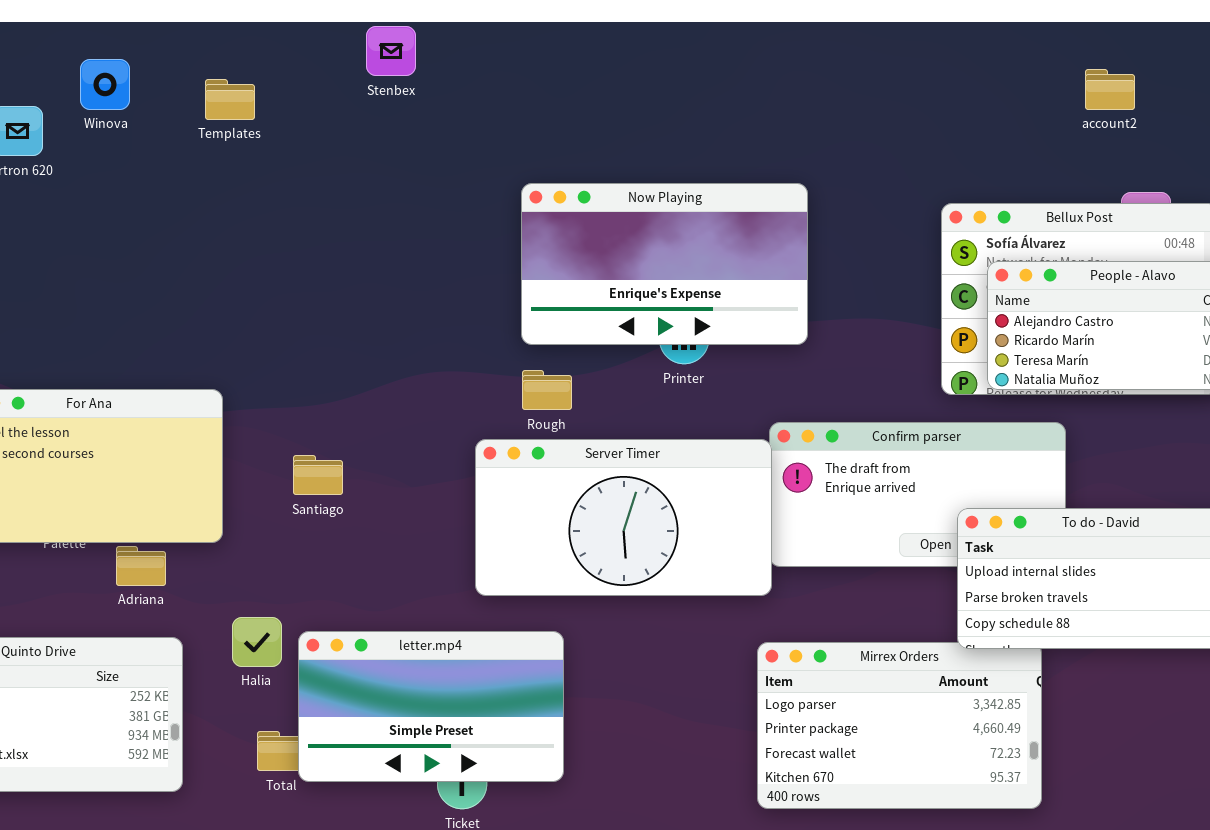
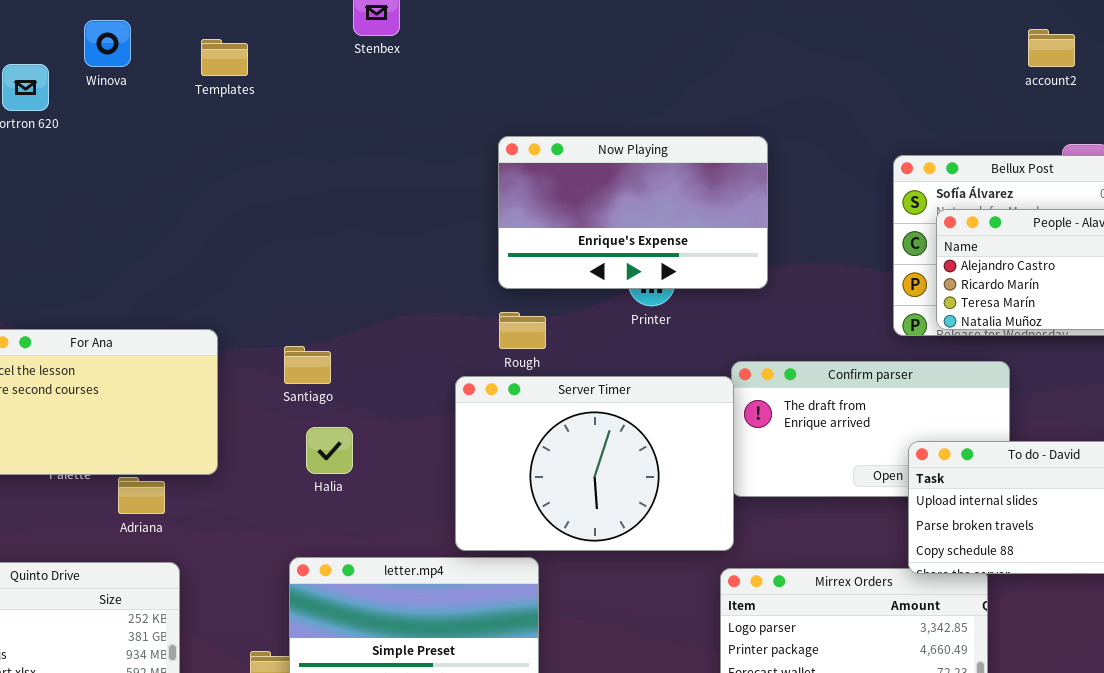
Server Timer: [475,439,772,596] -> [455,376,734,551], resized
Santiago: [293,455,343,495] -> [284,346,331,384], moved
Halia: [232,617,282,667] -> [306,427,353,474], moved

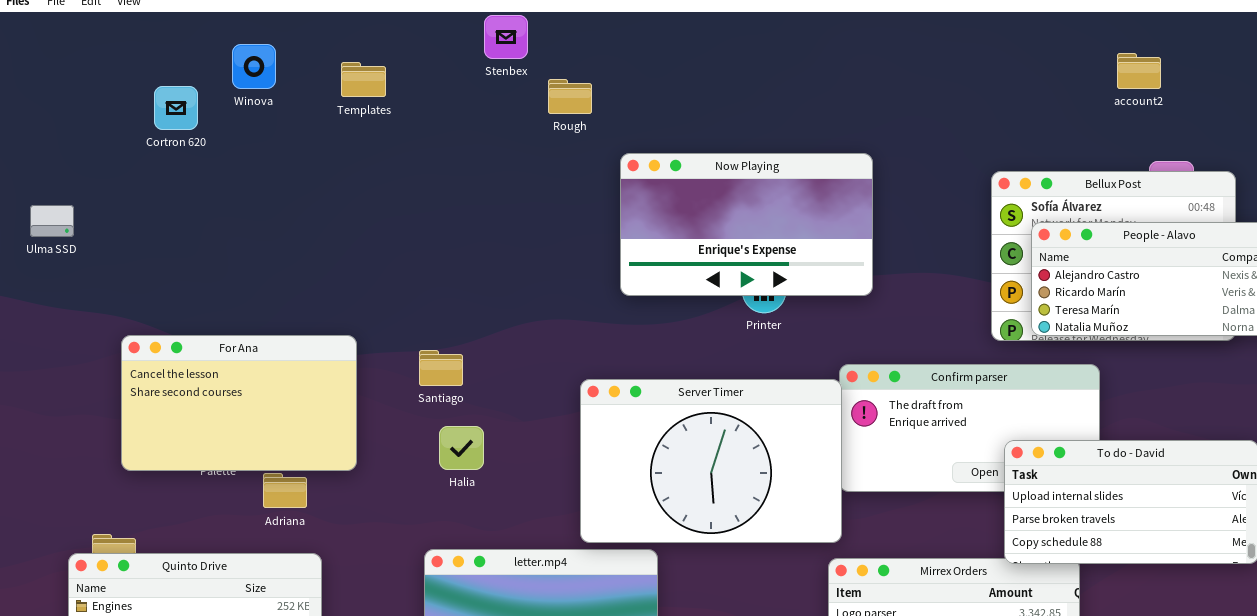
Rough: [499,312,546,349] -> [548,79,592,114], moved

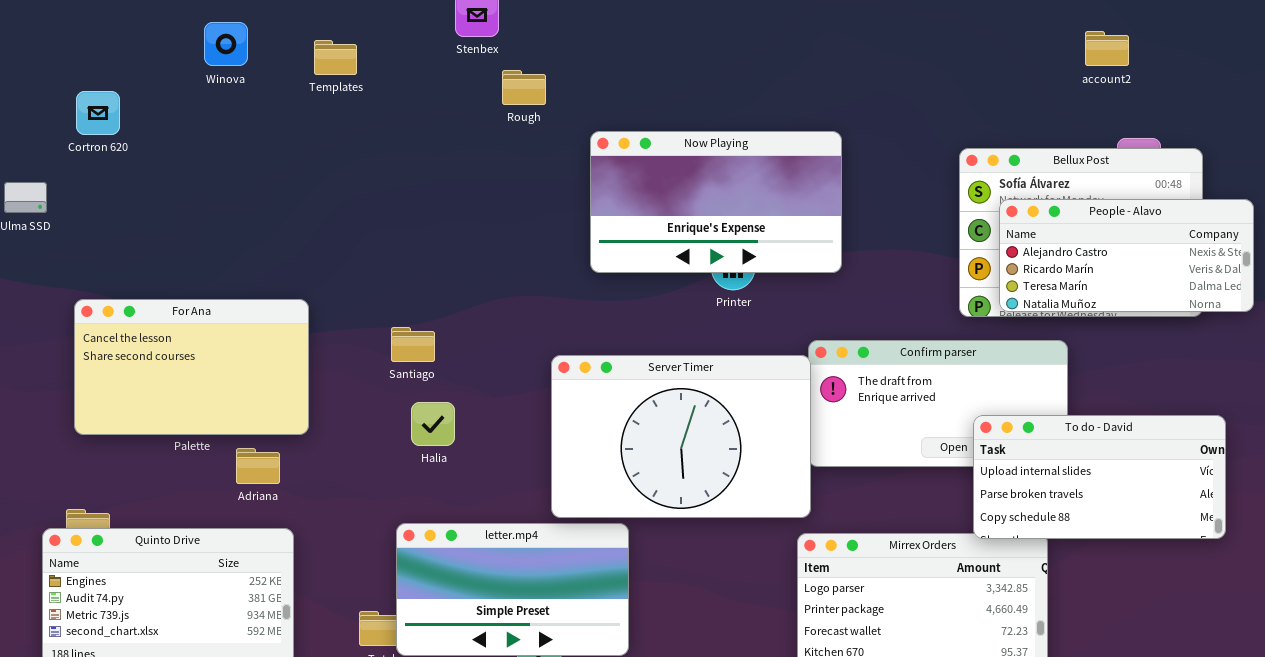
Rough: [548,79,592,114] -> [502,70,546,105], moved
Cortron 620: [154,86,198,130] -> [76,91,120,135], moved
For Ana: [121,335,357,471] -> [74,299,309,435], moved

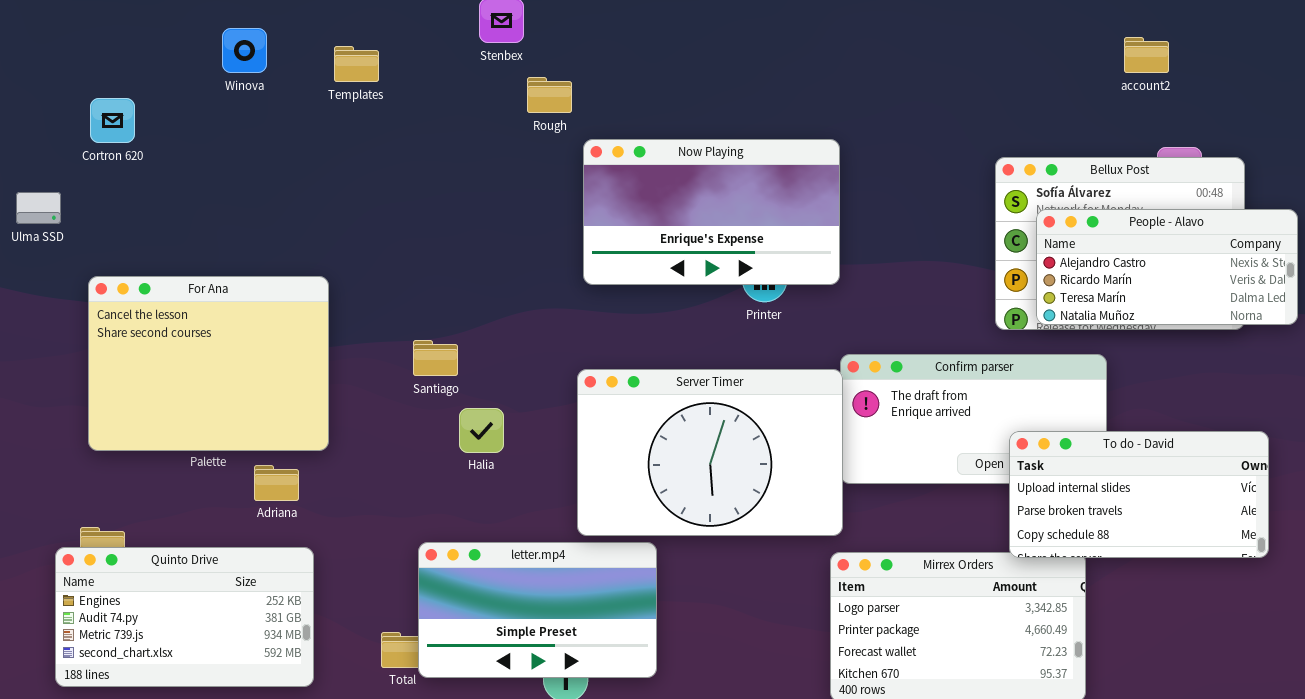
Now Playing: [590,131,842,273] -> [583,139,840,285], moved
For Ana: [74,299,309,435] -> [88,276,329,451], resized
Halia: [411,402,455,446] -> [459,408,504,453], moved

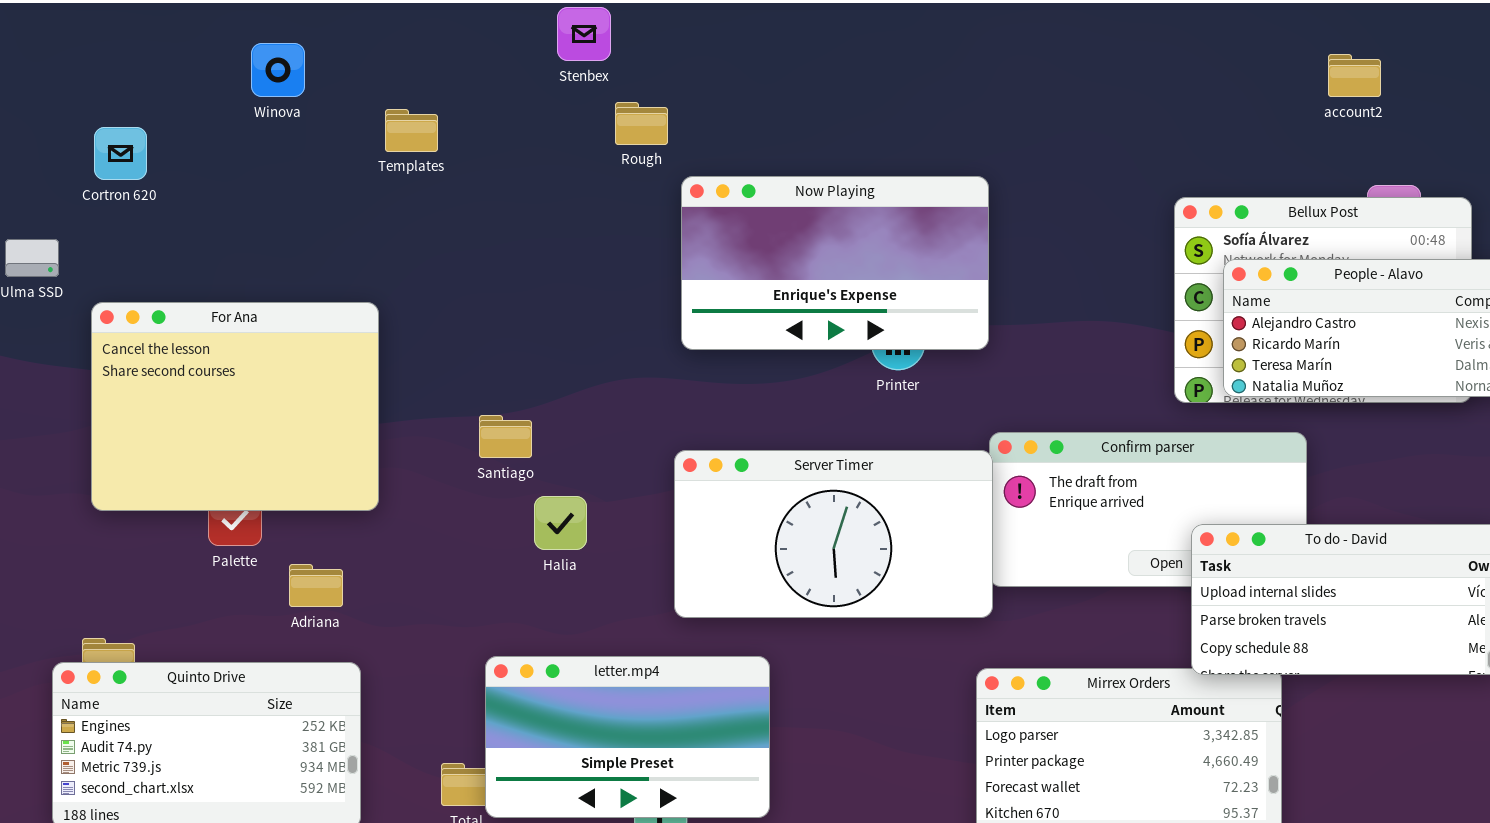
Templates: [334,46,379,82] -> [385,109,438,152], moved
For Ana: [88,276,329,451] -> [91,302,379,511], moved
Server Timer: [577,369,843,536] -> [674,450,993,618], resized

